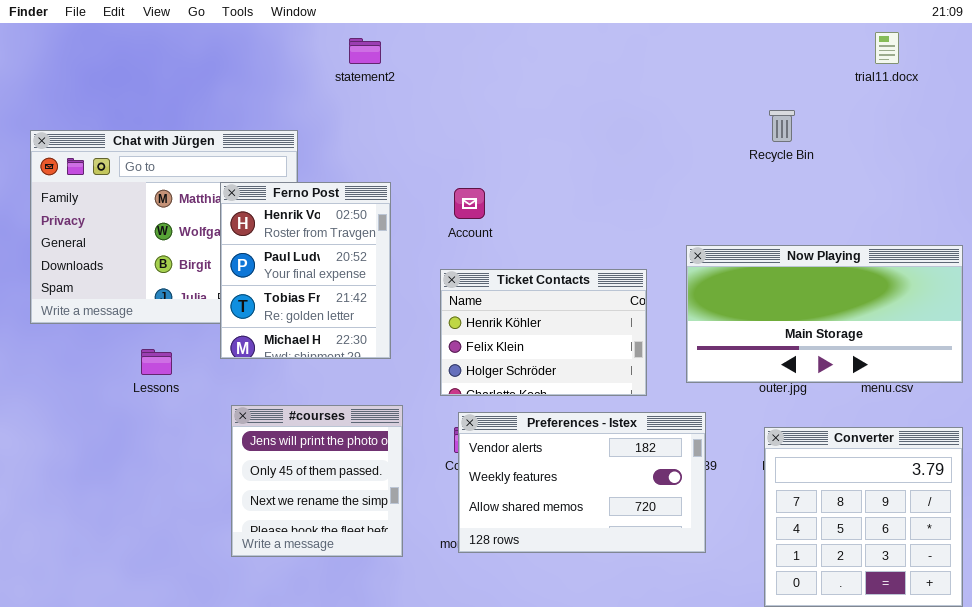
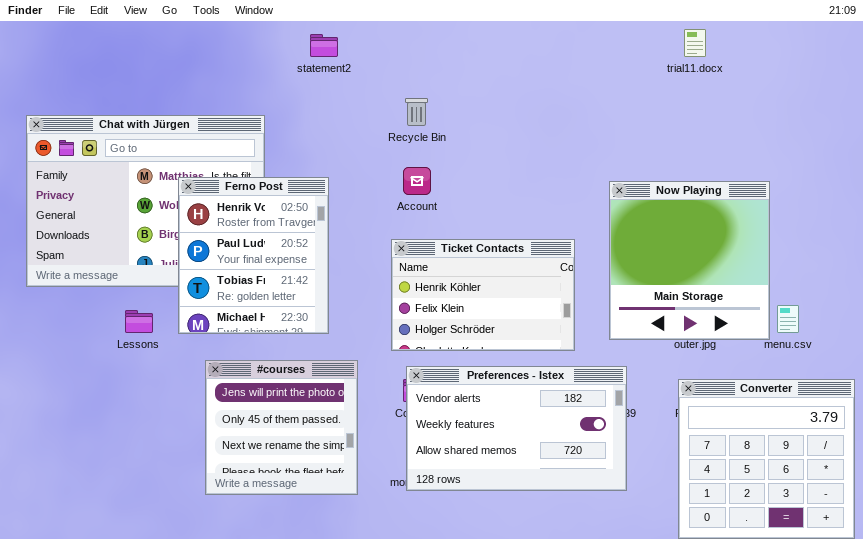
trial11.docx: [875,32,899,64] -> [684,29,706,57], moved
Recycle Bin: [769,110,795,142] -> [405,98,428,126], moved
Ferno Post: [220,182,391,359] -> [178,177,329,334], moved
Now Playing: [686,245,963,383] -> [609,181,770,340], resized

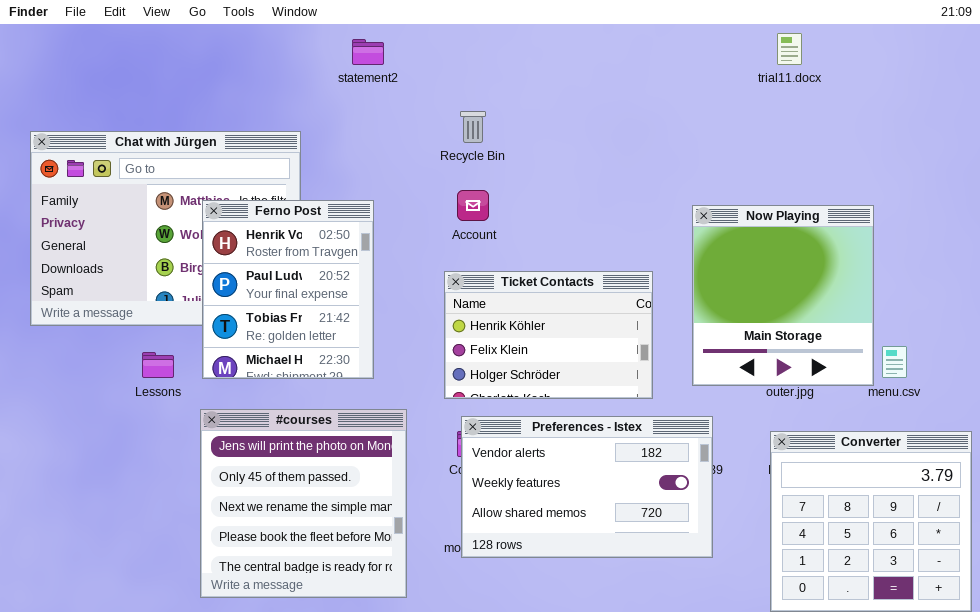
#courses: [205,360,358,495] -> [200,409,407,598], resized

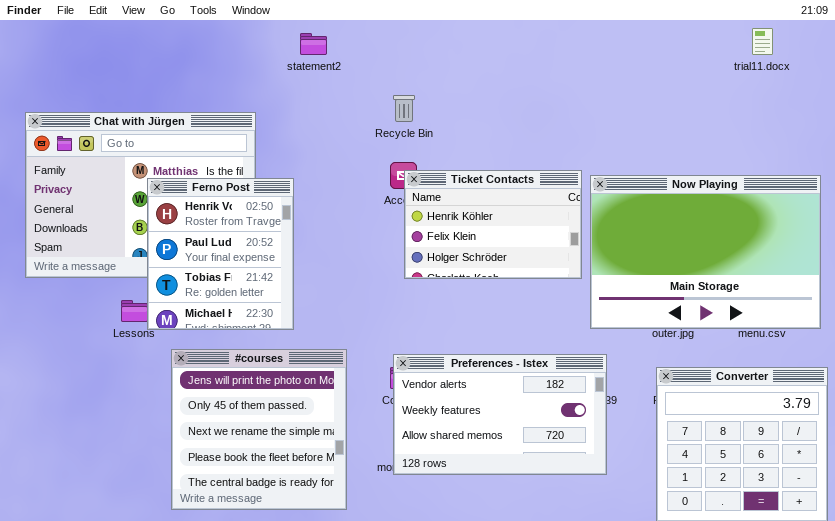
trial11.docx: [777,33,802,65] -> [752,28,773,55], moved
Ferno Post: [202,200,374,379] -> [147,178,294,330], moved
Now Playing: [692,205,874,386] -> [590,175,821,329], resized
Ticket Contacts: [444,271,653,399] -> [404,170,582,279], moved

